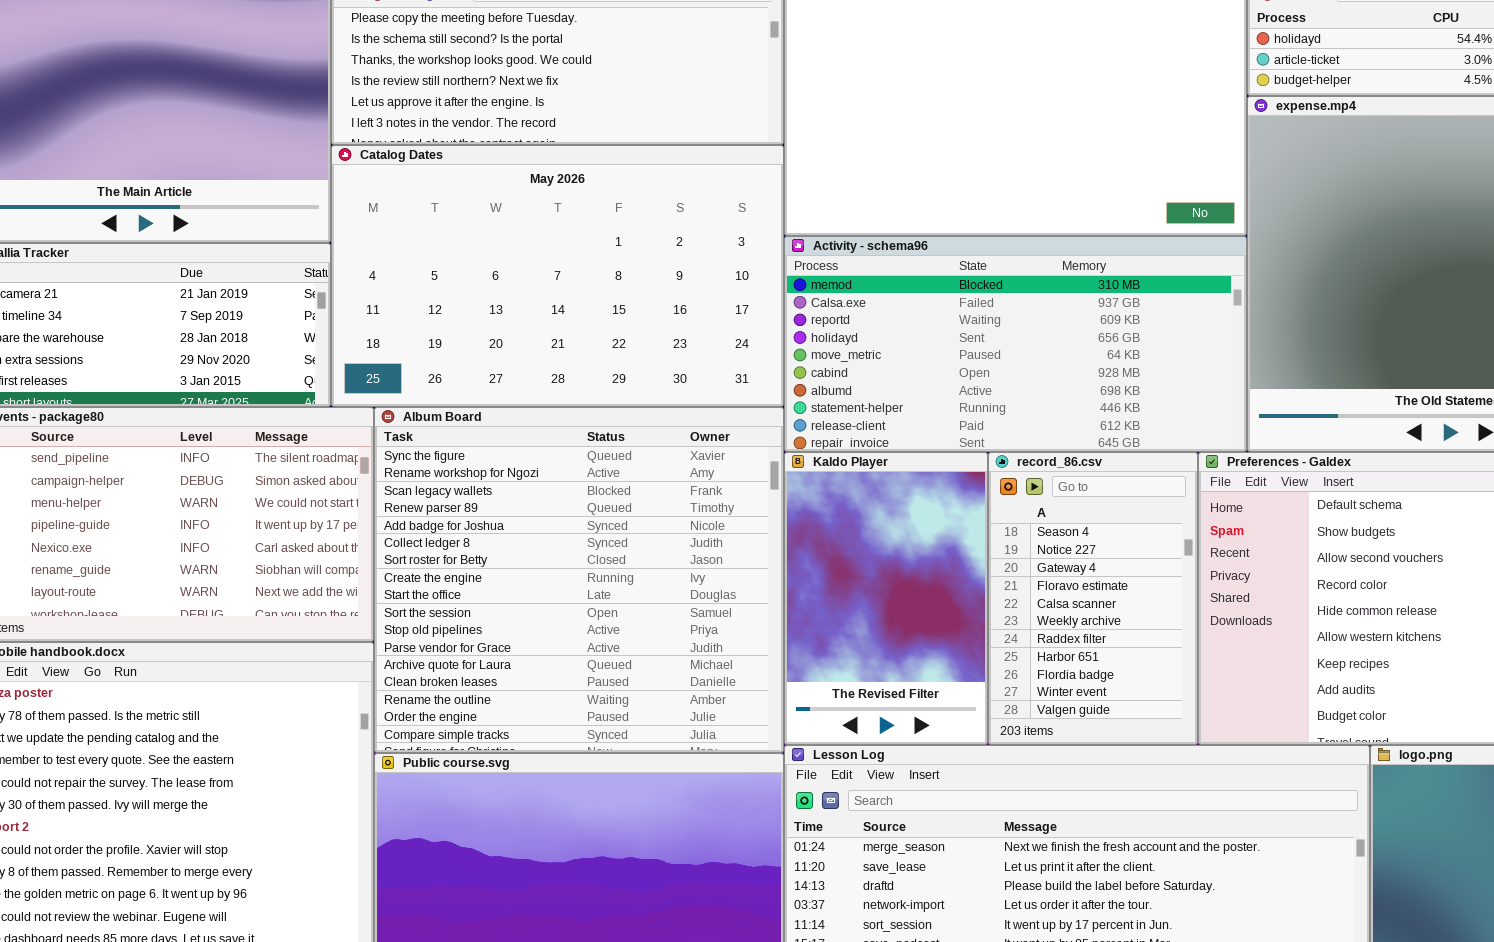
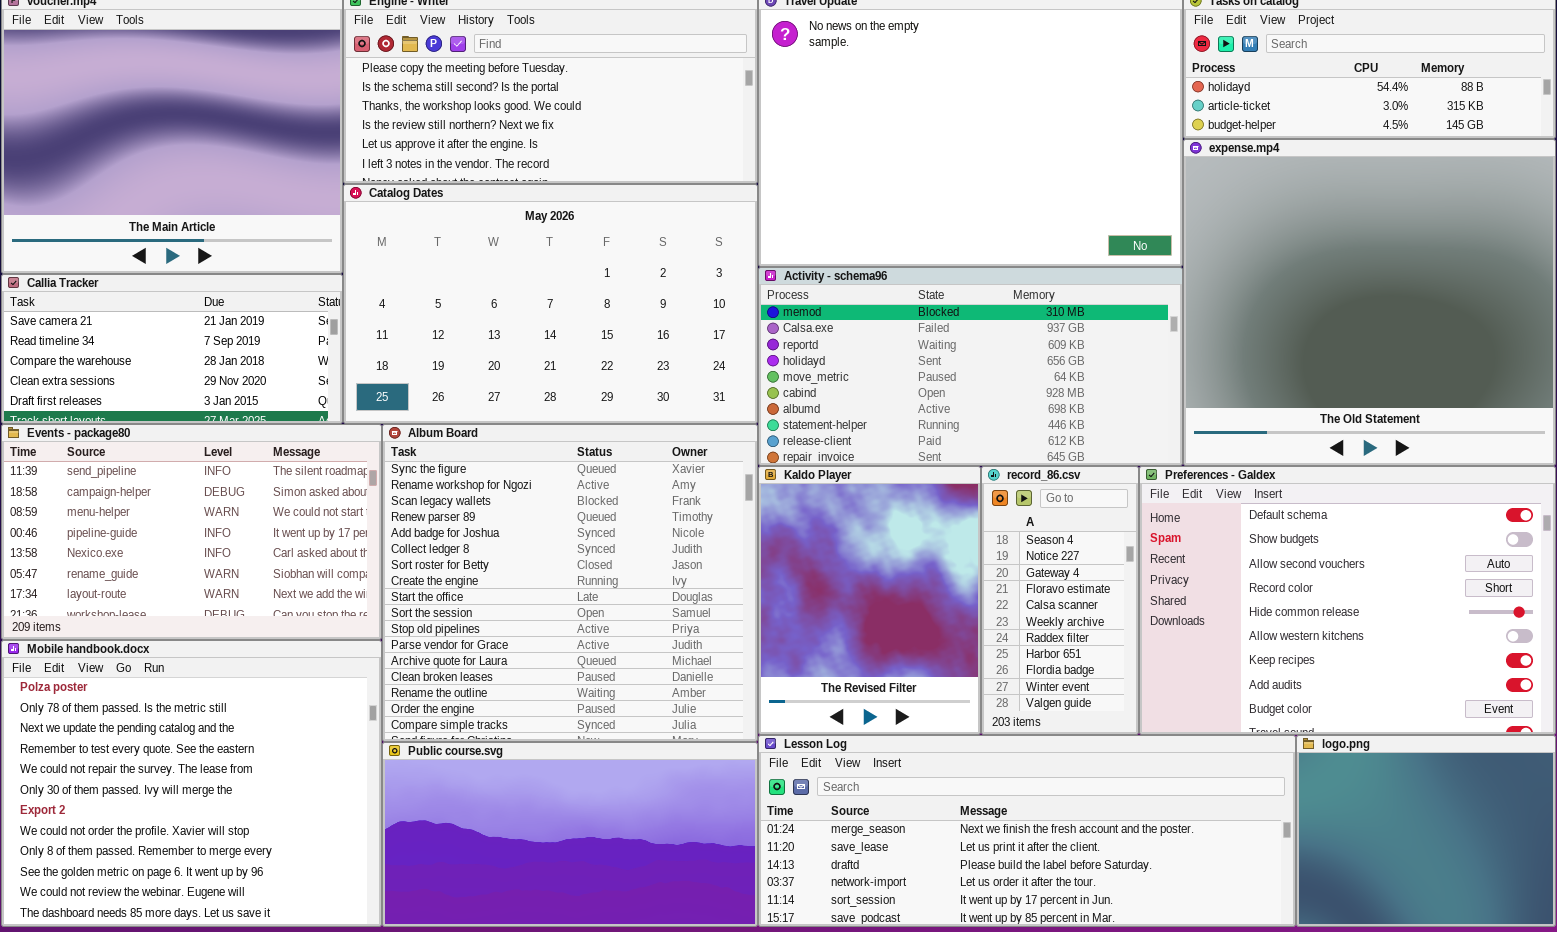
Kaldo Player: [784,452,988,745] -> [758,466,981,735], resized
record_86.csv: [988,452,1198,745] -> [981,466,1139,735], resized

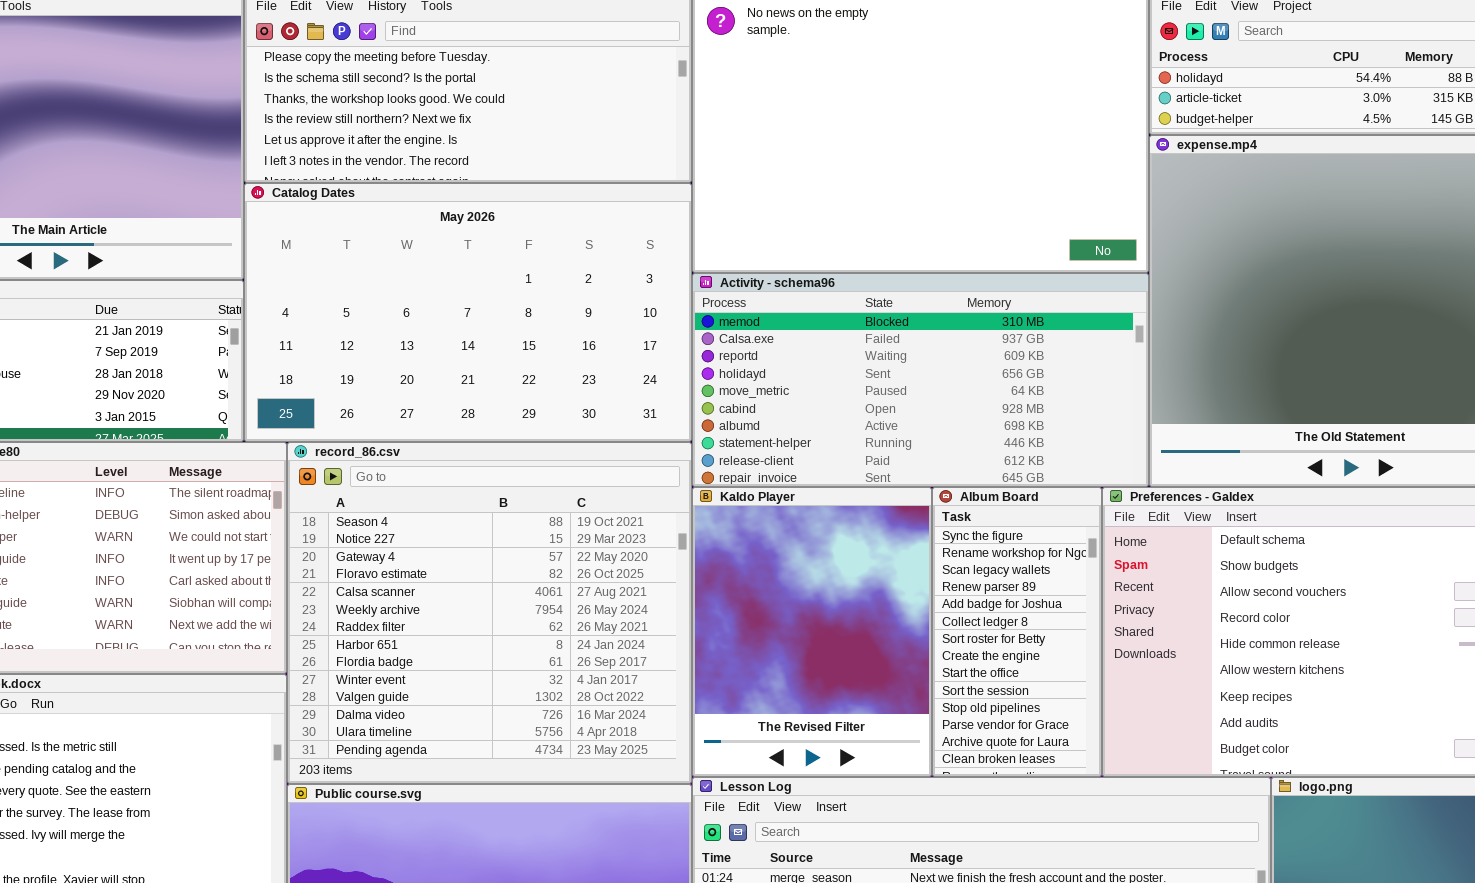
Album Board: [382,424,758,742] -> [932,487,1102,777], moved, resized
record_86.csv: [981,466,1139,735] -> [287,442,692,784], moved, resized

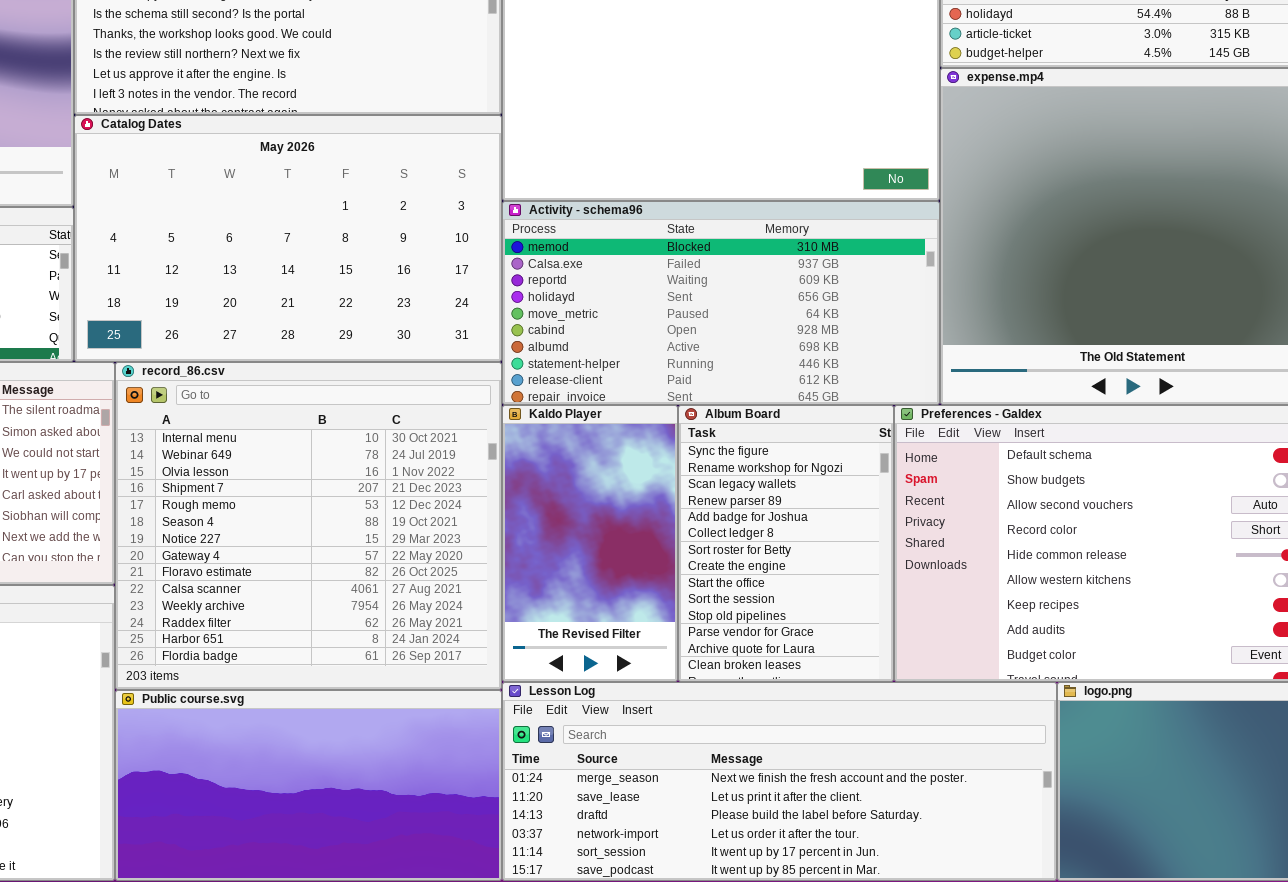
record_86.csv: [287,442,692,784] -> [115,362,502,690], scrolled up 5 rows
Kaldo Player: [692,487,932,777] -> [502,405,678,682], resized
Album Board: [932,487,1102,777] -> [678,405,894,682], resized

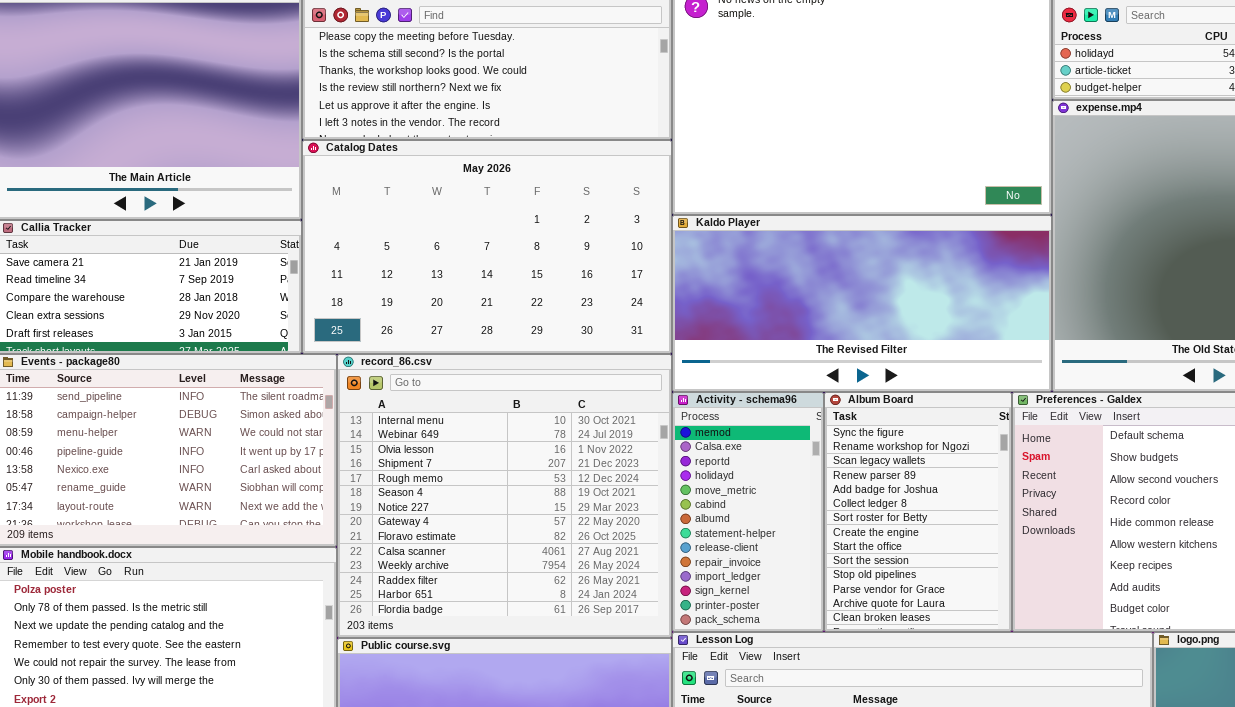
Activity - schema96: [502,201,940,405] -> [672,392,824,632], moved, resized
Kaldo Player: [502,405,678,682] -> [672,215,1052,392], moved, resized

